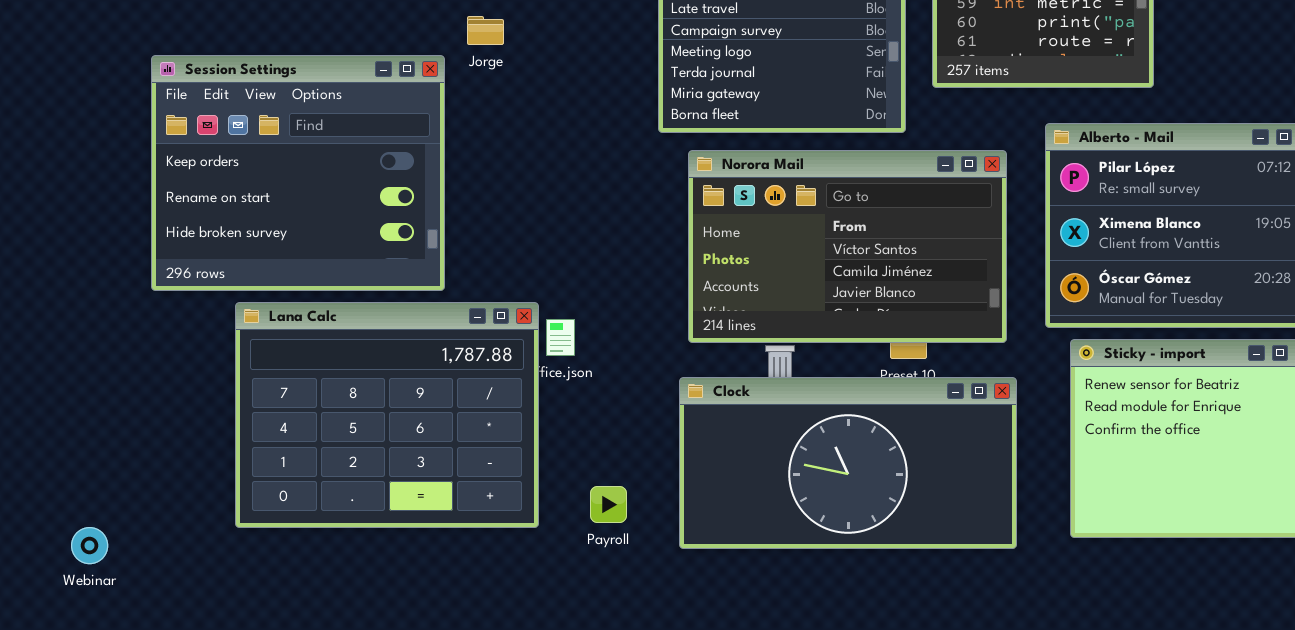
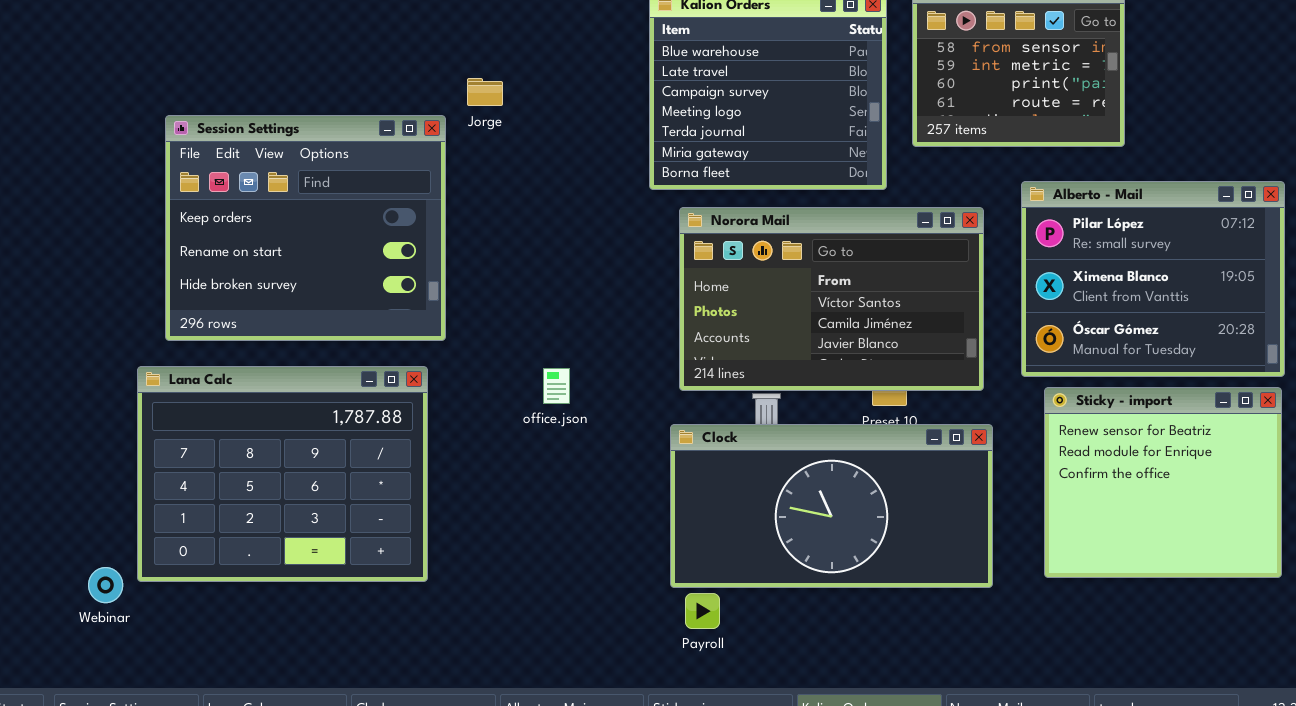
Lana Calc: [235,302,539,528] -> [137,366,428,582], moved
Payroll: [590,486,627,523] -> [685,593,720,629], moved

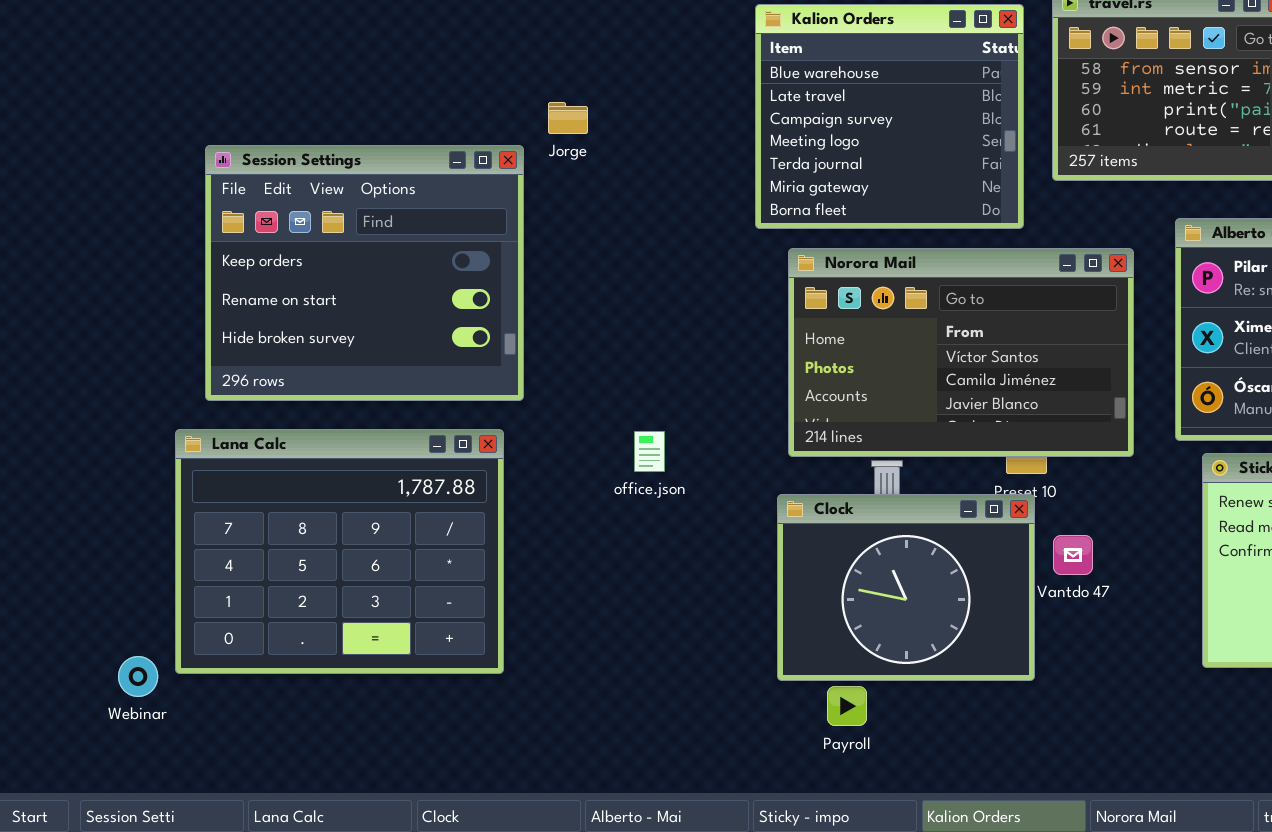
Clock: [670,424,993,588] -> [777,494,1035,681], resized
Payroll: [685,593,720,629] -> [827,686,867,726], moved

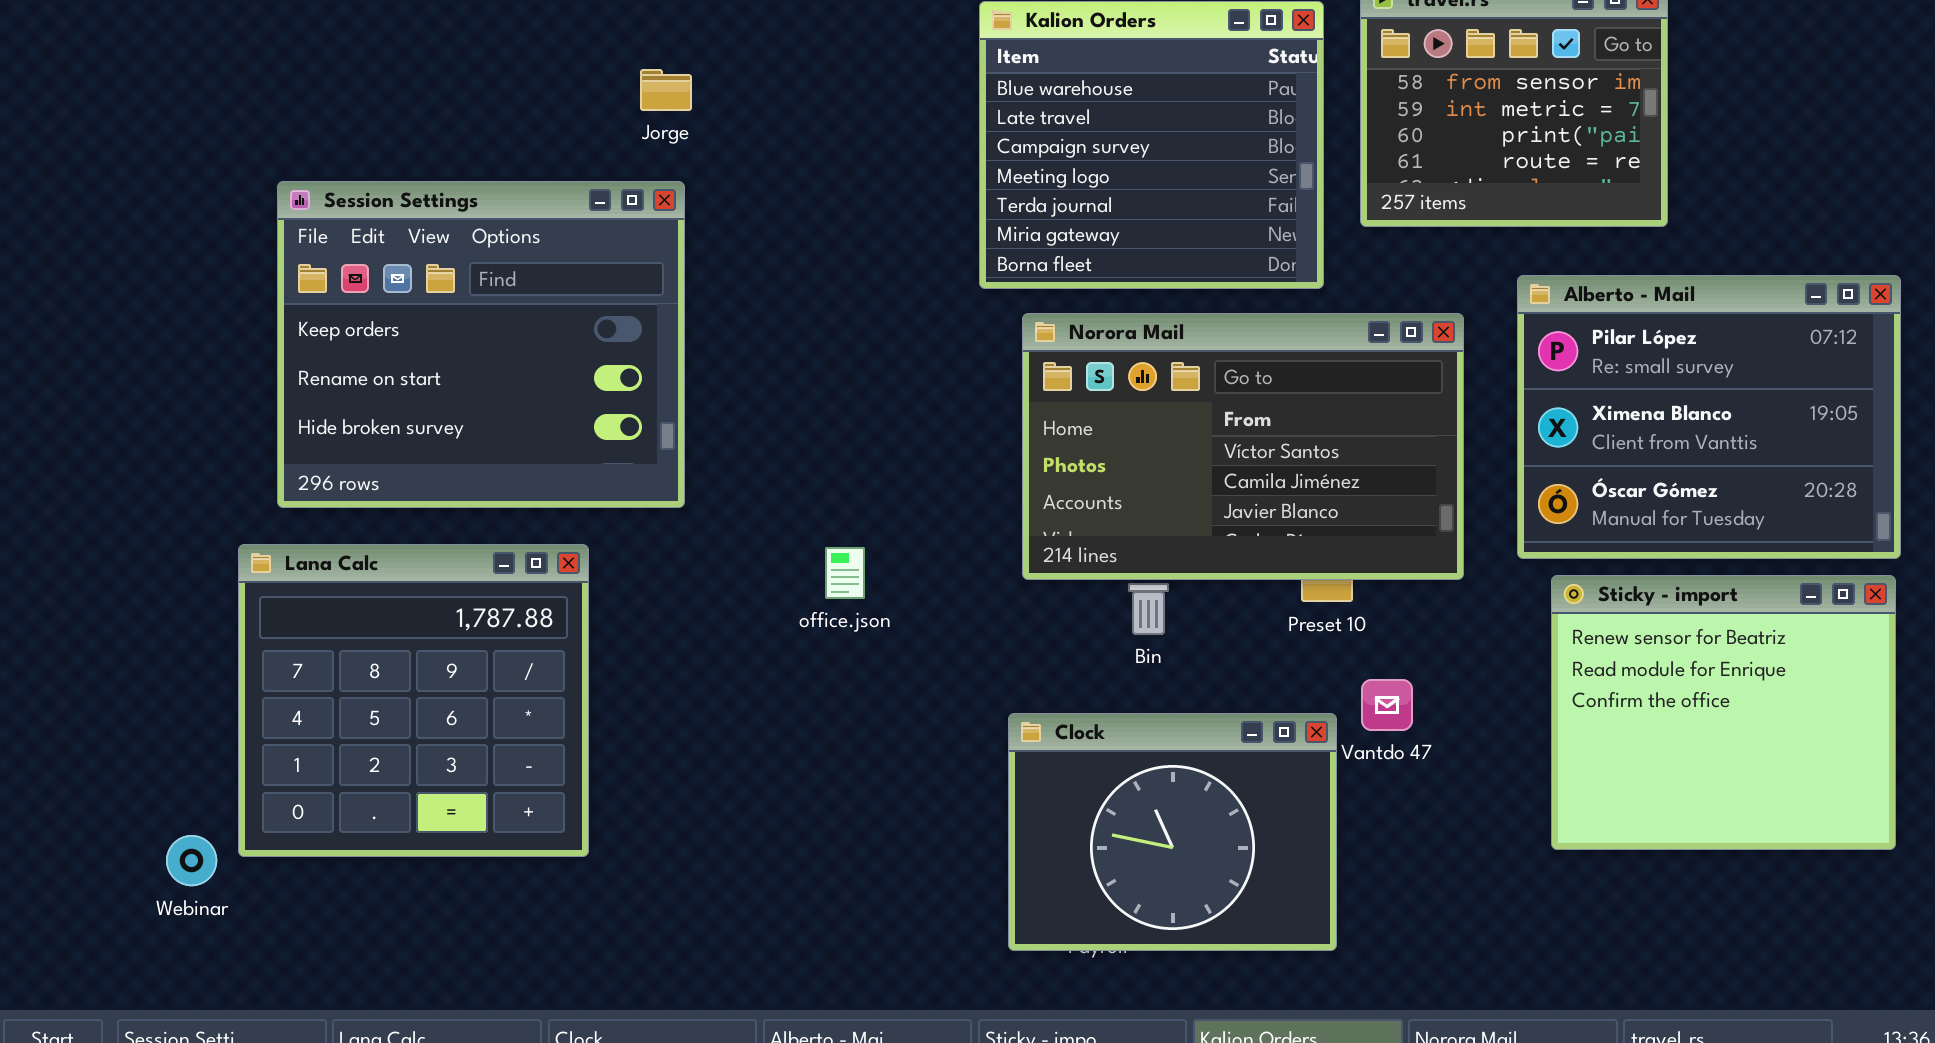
Jorge: [548,102,588,134] -> [640,69,692,111], moved
Lana Calc: [175,429,504,674] -> [238,544,589,857], resized
Clock: [777,494,1035,681] -> [1008,713,1337,951], moved

